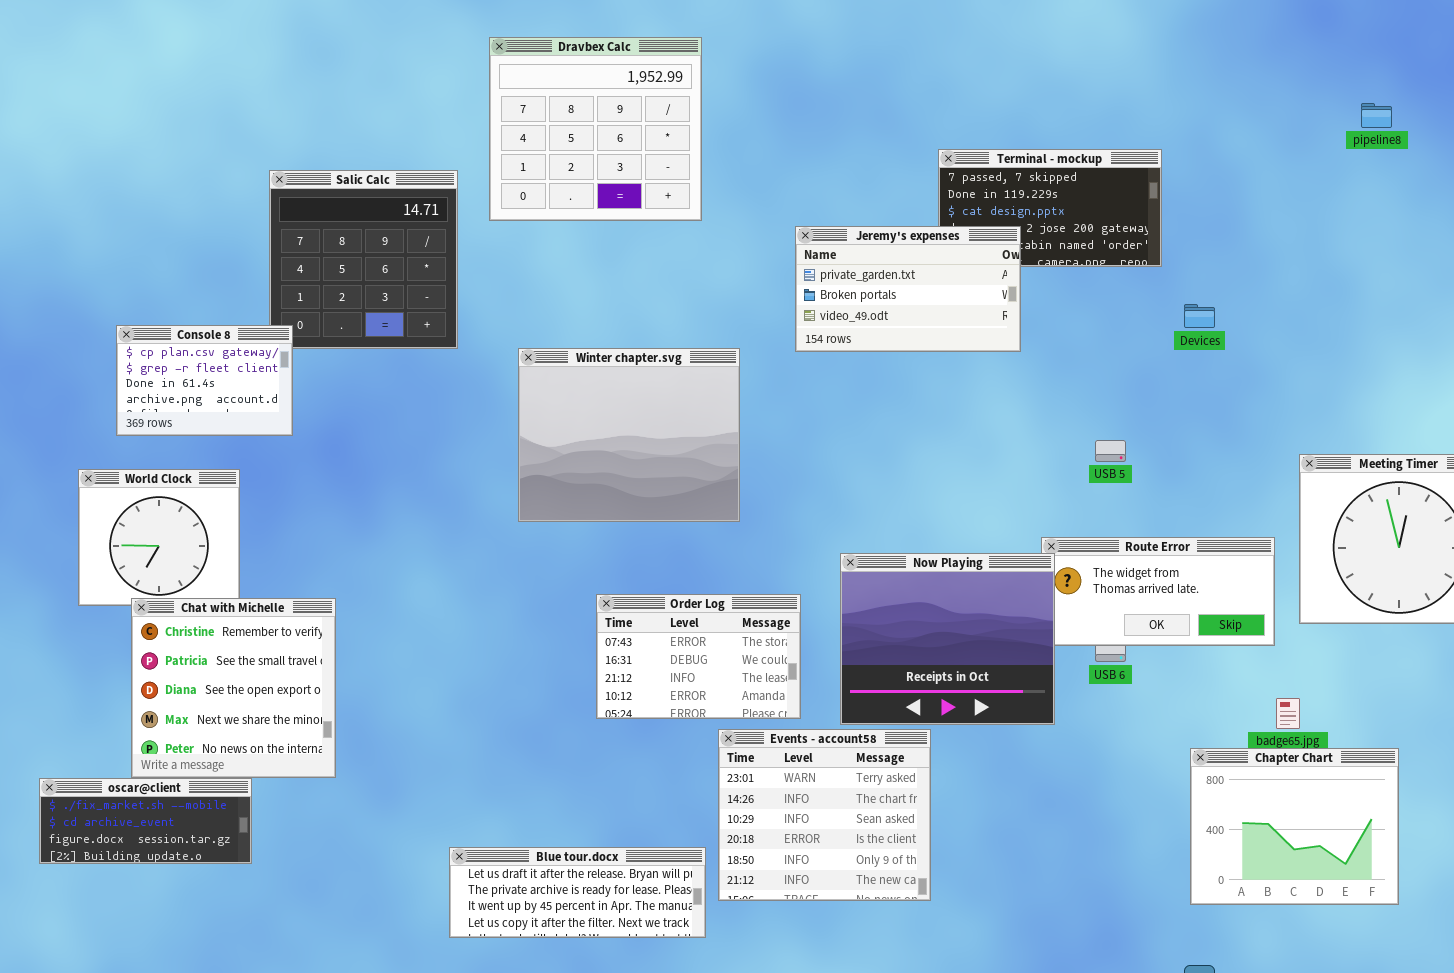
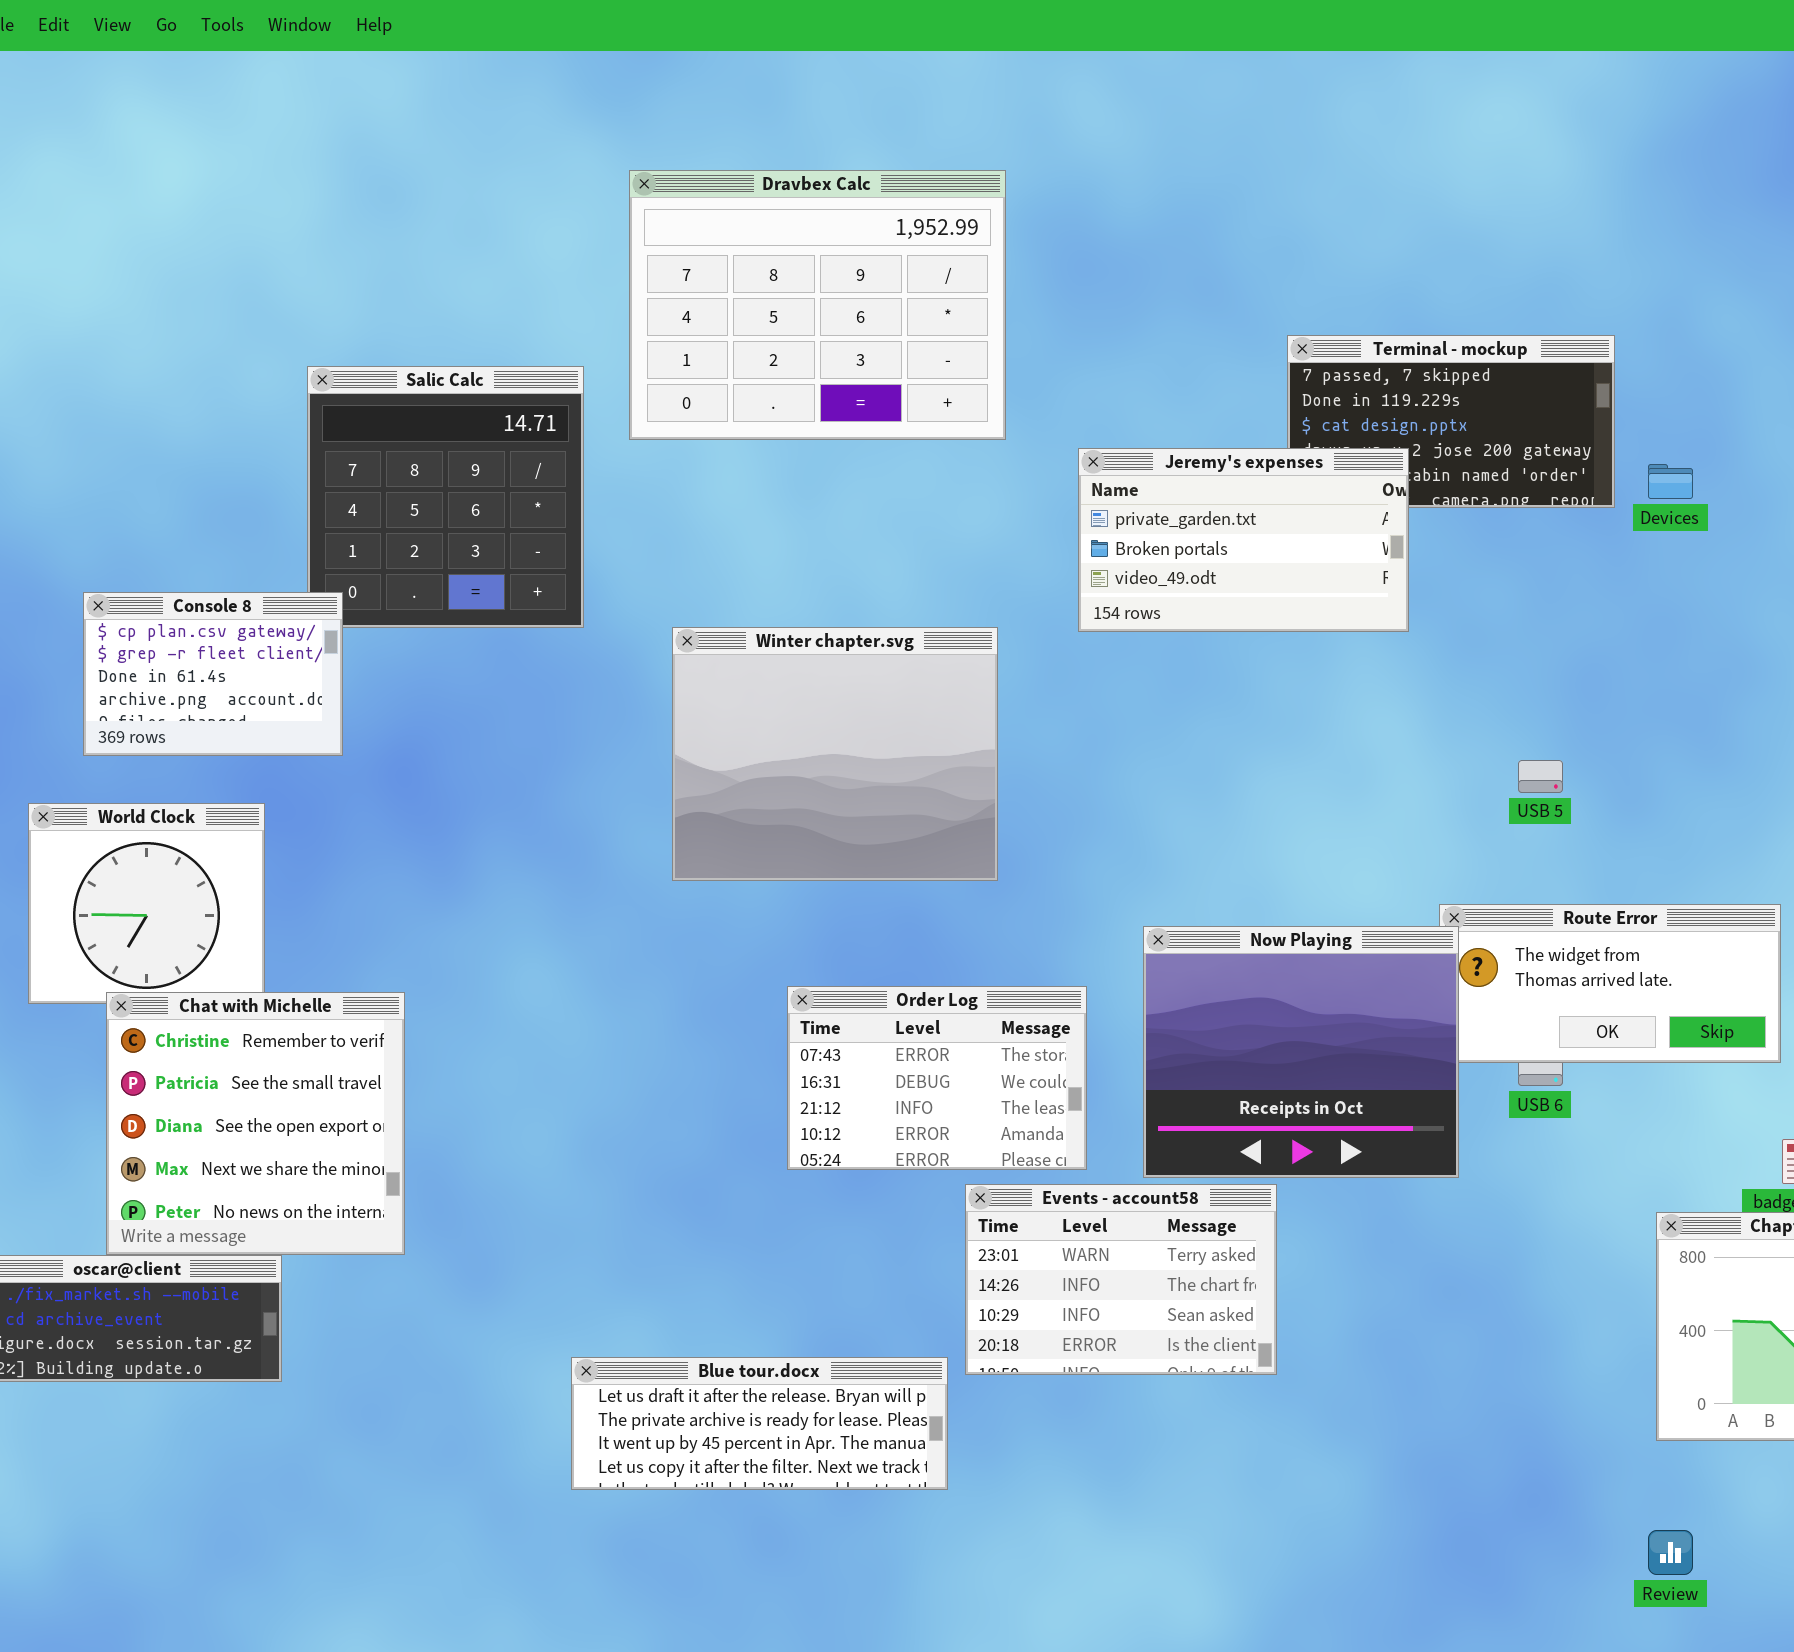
Dravbex Calc: [489,37,702,221] -> [629,170,1006,440], resized
Devices: [1184,304,1215,328] -> [1648,464,1693,499], moved
Events - account58: [718,729,931,901] -> [965,1184,1277,1375], resized

